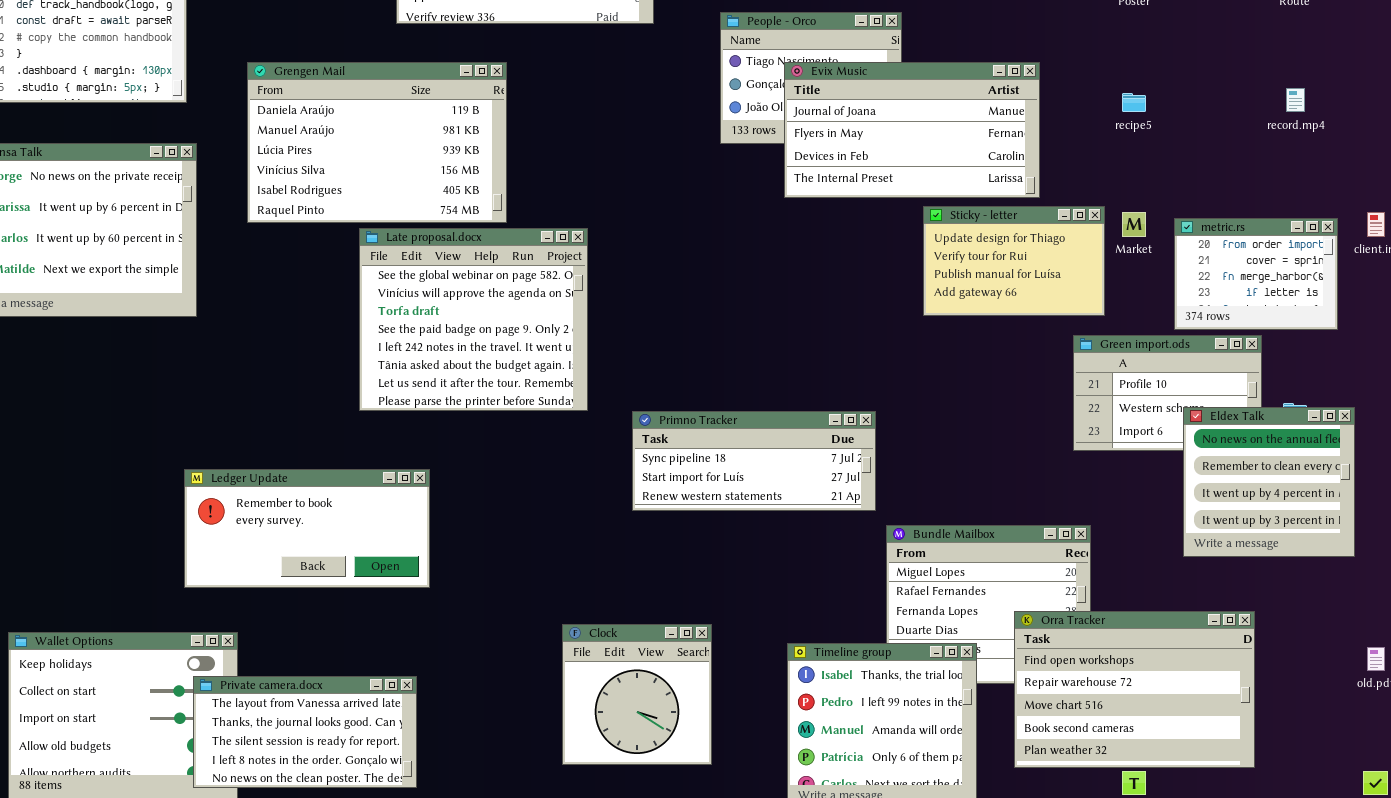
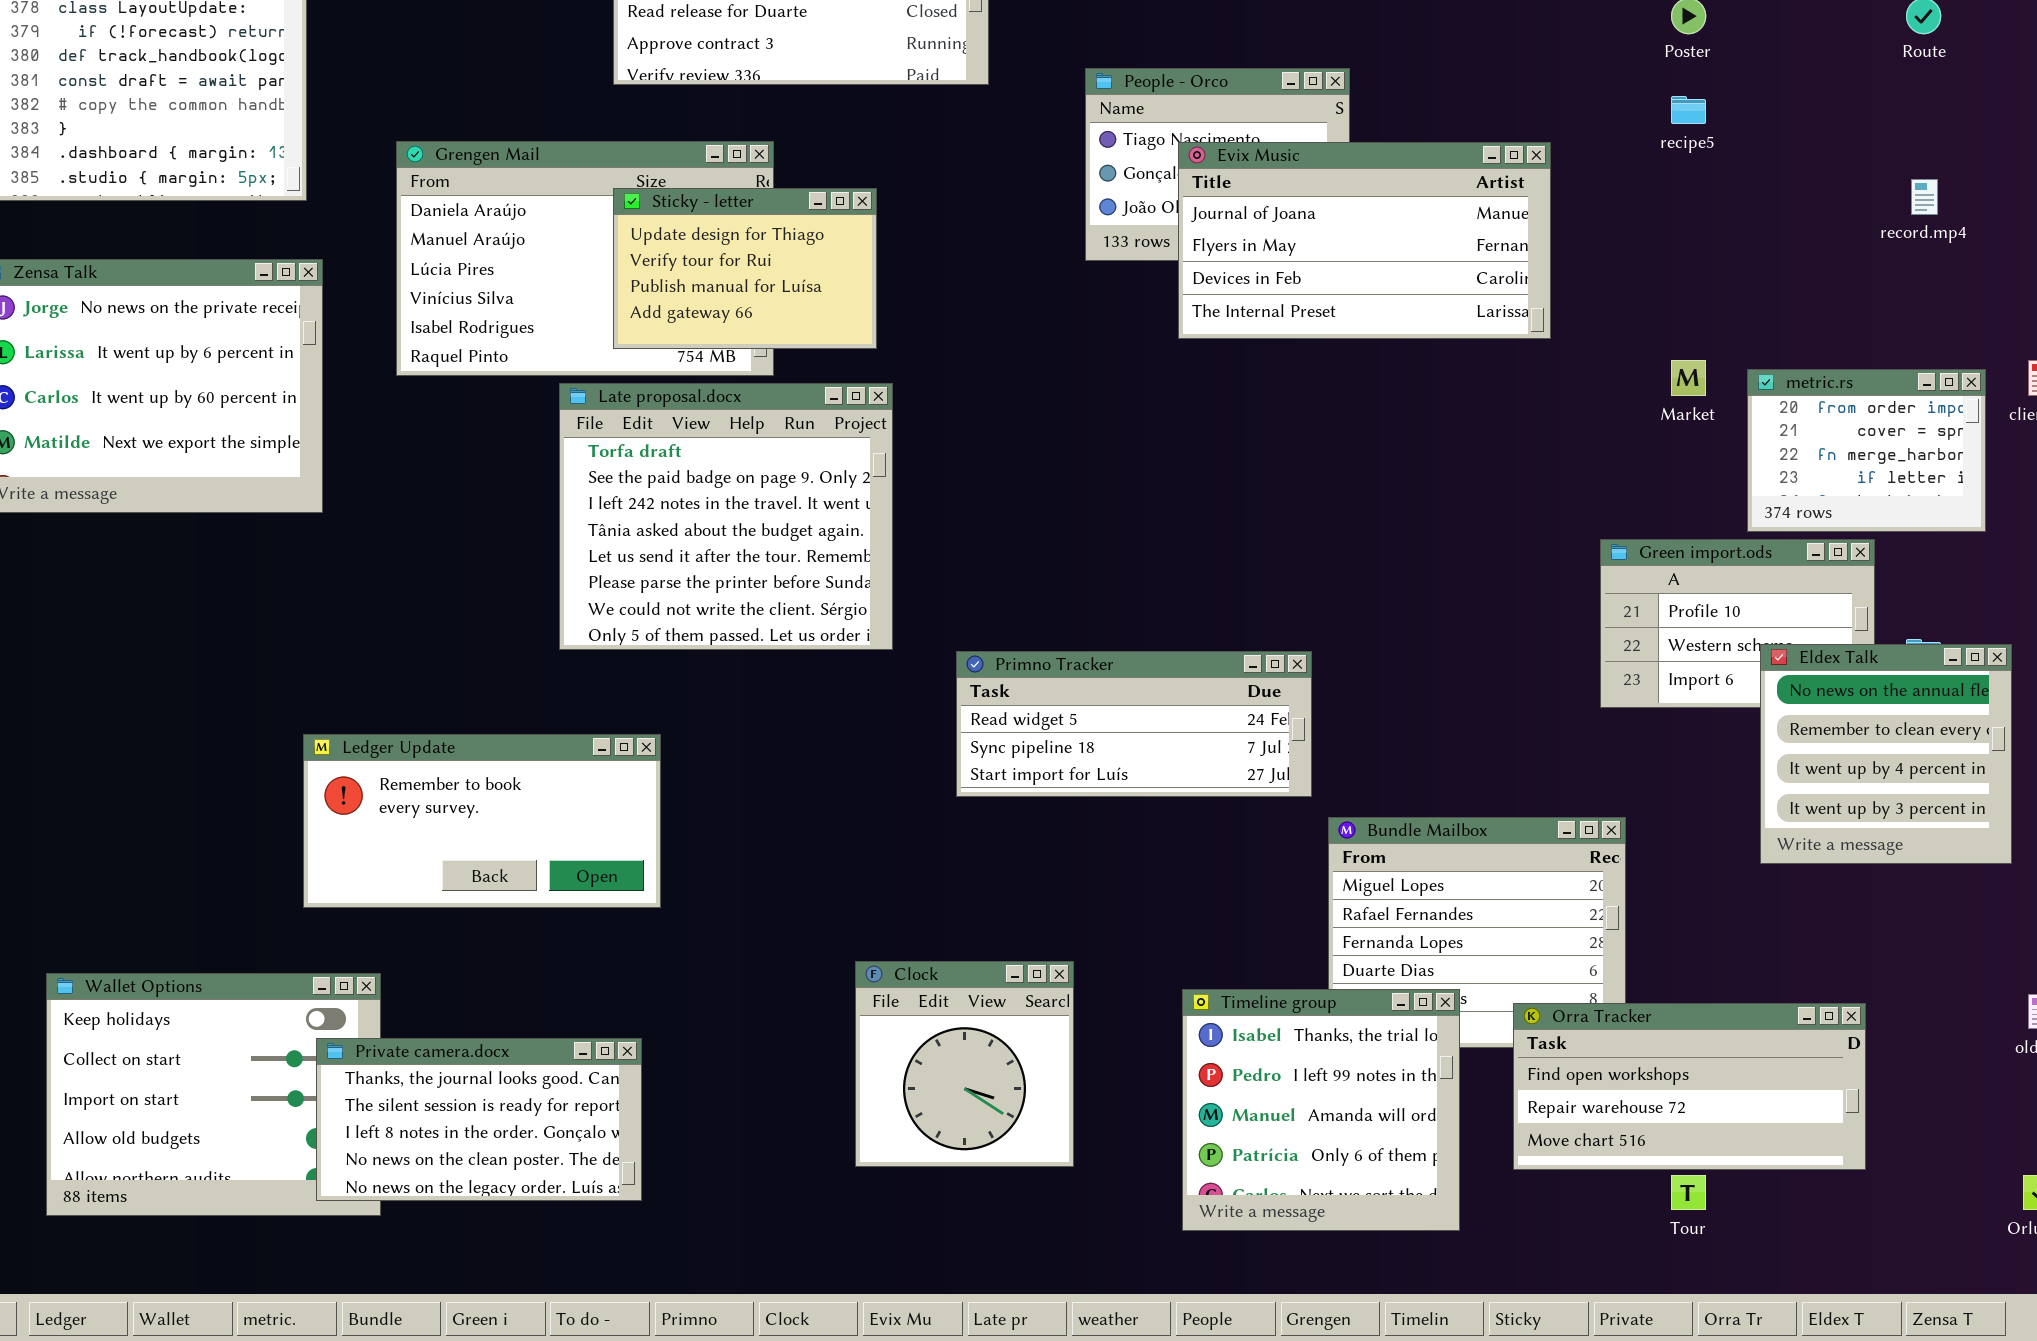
recipe5: [1122,93,1146,112] -> [1671,96,1706,124], moved
Sticky - letter: [923,206,1105,316] -> [613,188,877,349], moved
Late proposal.docx: [359,228,588,411] -> [559,383,893,650], scrolled down 2 rows
Primno Tracker: [632,411,876,511] -> [956,651,1312,797], scrolled up 1 row
Orra Tracker: [1014,611,1255,768] -> [1513,1003,1866,1170], resized
Private camera.docx: [193,676,417,788] -> [316,1038,642,1201], scrolled down 1 row

